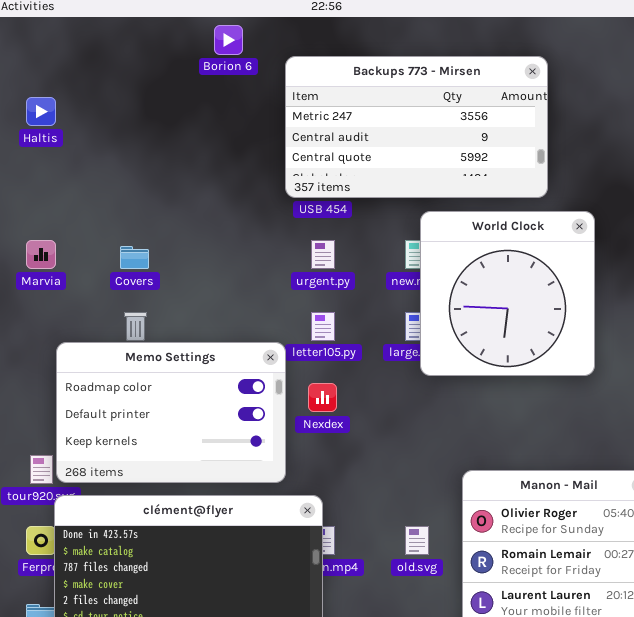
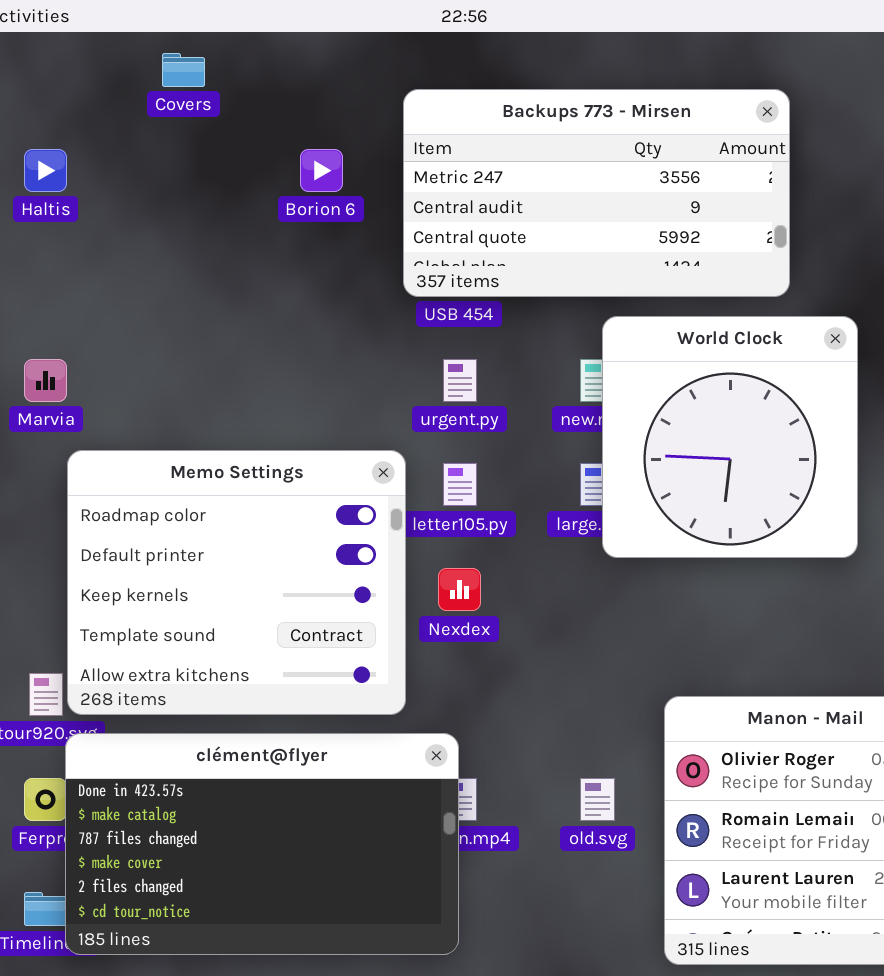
Borion 6: [214,25,243,55] -> [300,149,343,192], moved
Covers: [120,246,149,269] -> [162,53,205,87], moved
Memo Settings: [56,342,286,483] -> [67,450,406,715], resized

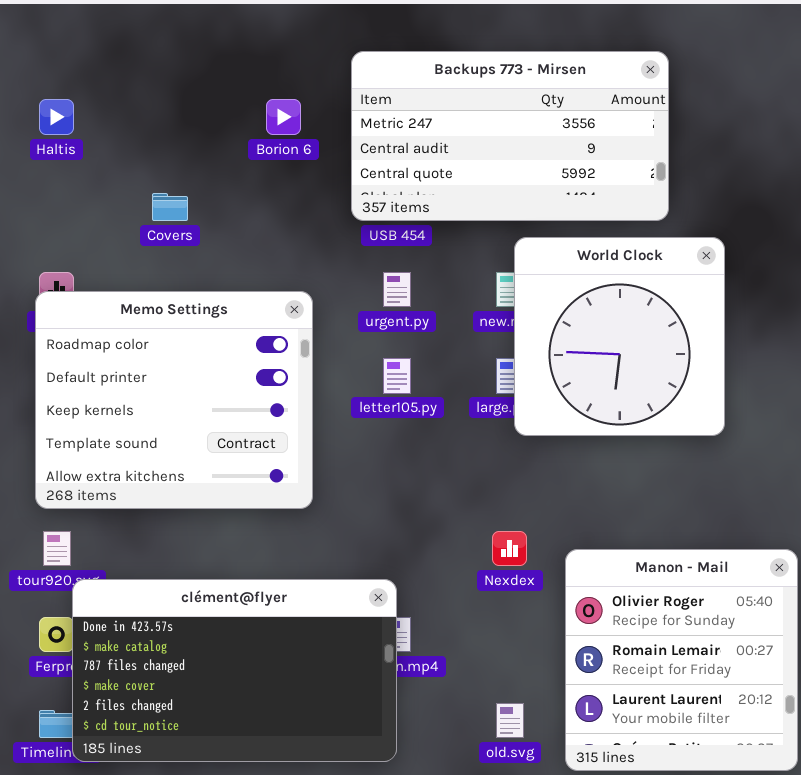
Covers: [162,53,205,87] -> [152,193,188,221], moved
Memo Settings: [67,450,406,715] -> [35,291,313,509], moved
Nexdex: [438,568,481,611] -> [492,531,527,566], moved
old.svg: [580,778,615,821] -> [496,703,524,738], moved

